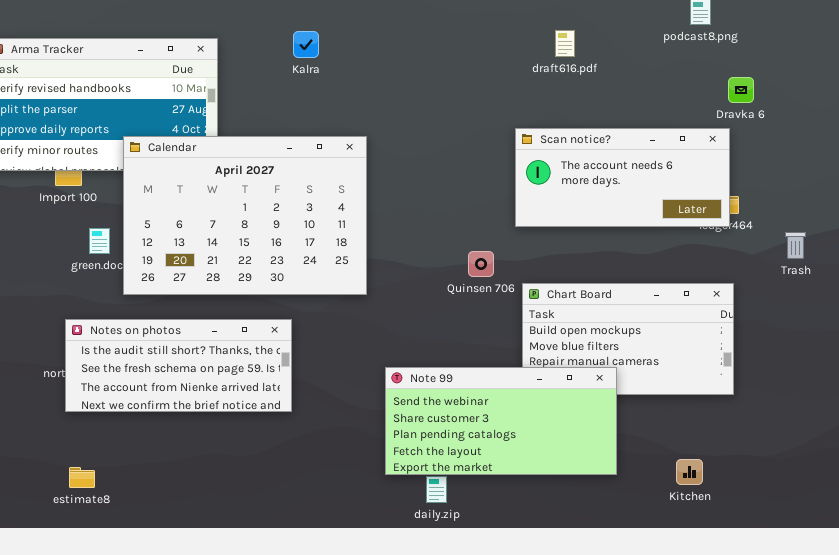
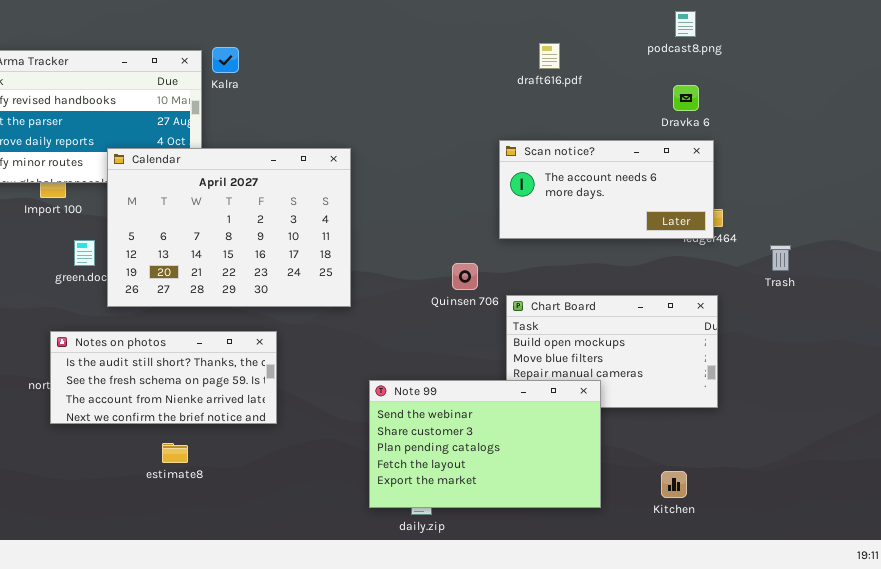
Kalra: [293,31,319,58] -> [212,47,239,73], moved
Dravka 6: [728,77,754,103] -> [673,85,699,111], moved
Note 99: [385,367,617,475] -> [369,380,601,508], resized
estimate8: [69,467,95,488] -> [162,443,188,463], moved

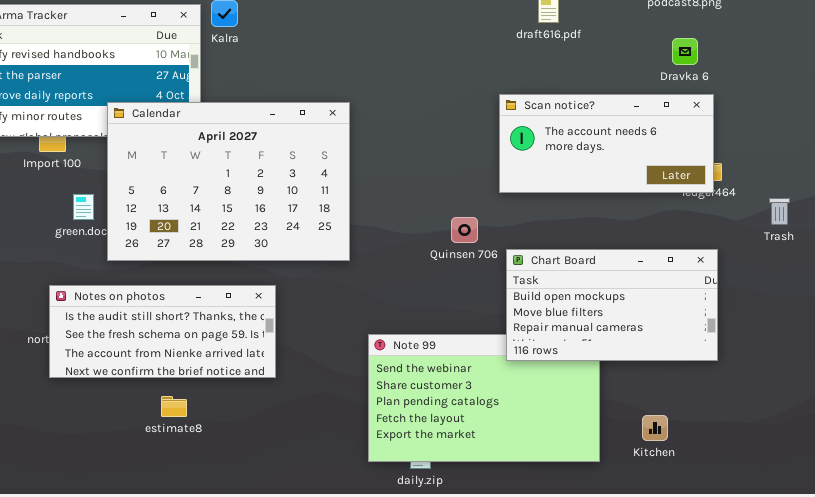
Chart Board: [506,295,718,408] -> [506,249,718,361], raised
Kitchen: [661,471,687,498] -> [642,415,668,441], moved

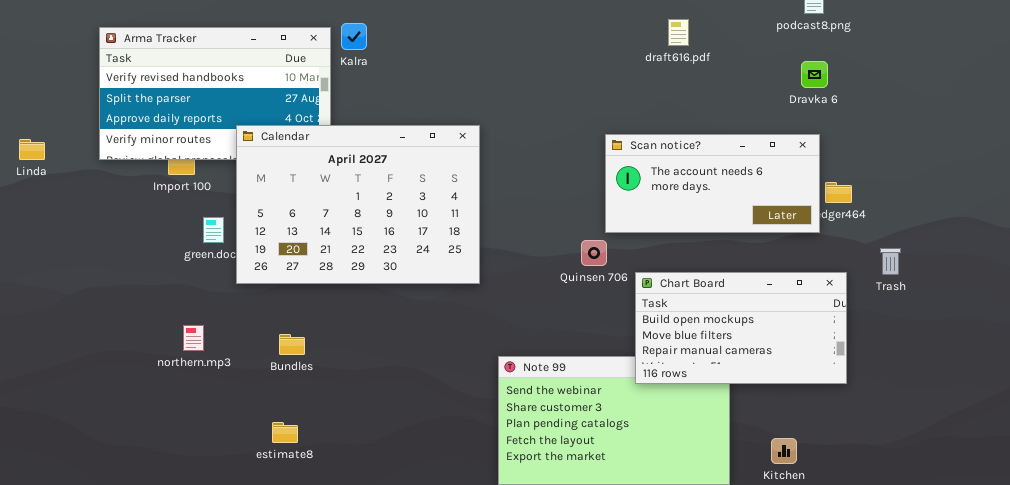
Scan notice?: [499,94,714,193] -> [605,134,820,233], moved
Trash: [769,198,790,225] -> [880,248,901,275], moved
Notes on photos: [49,285,276,378] -> none, closed
estimate8: [161,396,187,417] -> [272,422,298,443], moved

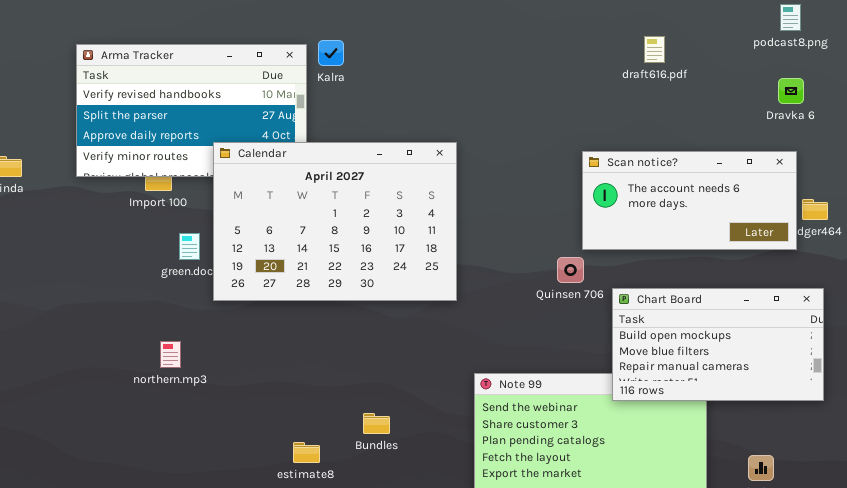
Bundles: [279,334,305,355] -> [363,413,390,434], moved
estimate8: [272,422,298,443] -> [293,442,320,463], moved

